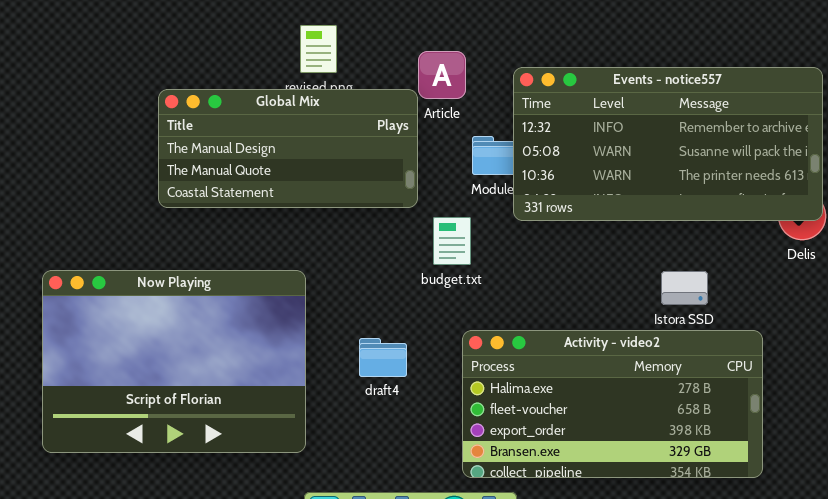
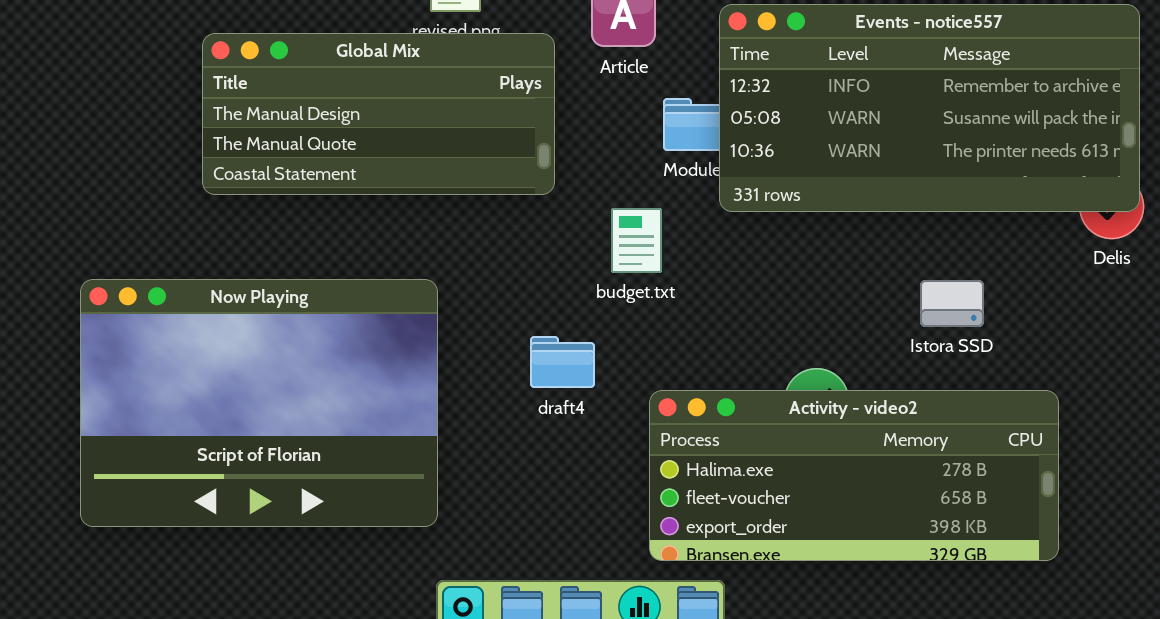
Global Mix: [158,89,418,208] -> [202,33,555,195], moved
Activity - video2: [462,330,763,478] -> [649,390,1059,561], resized
draft4: [359,338,407,377] -> [530,336,595,388], moved

